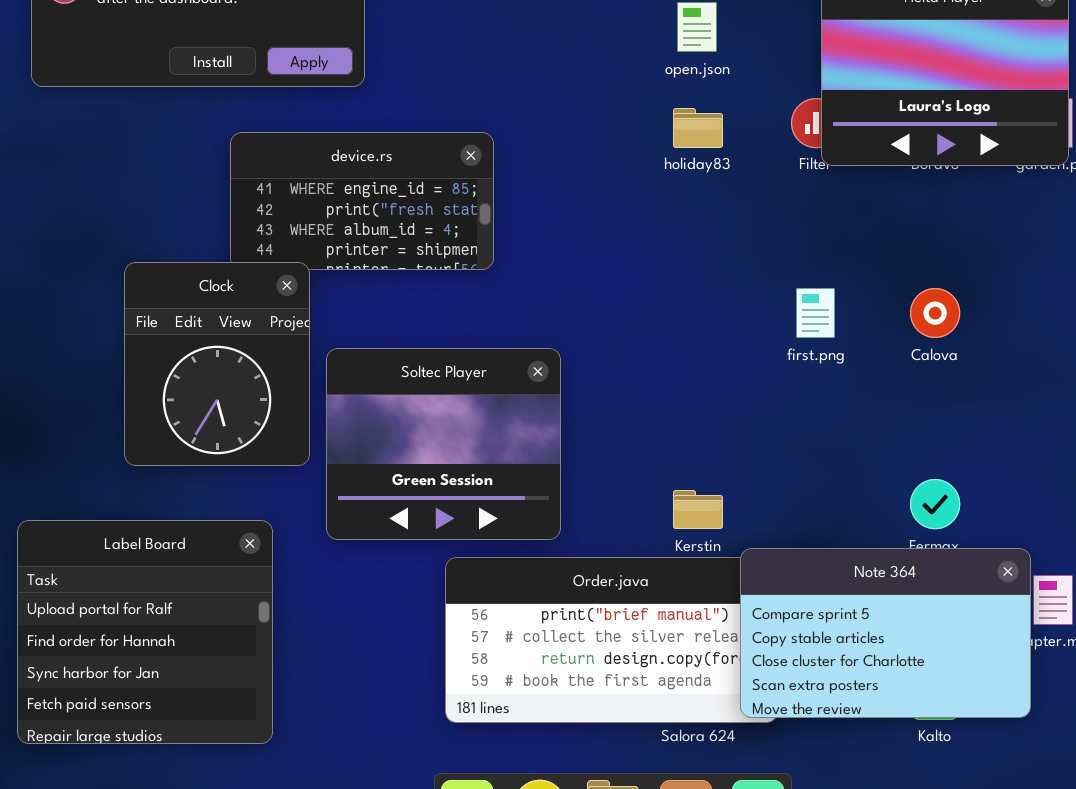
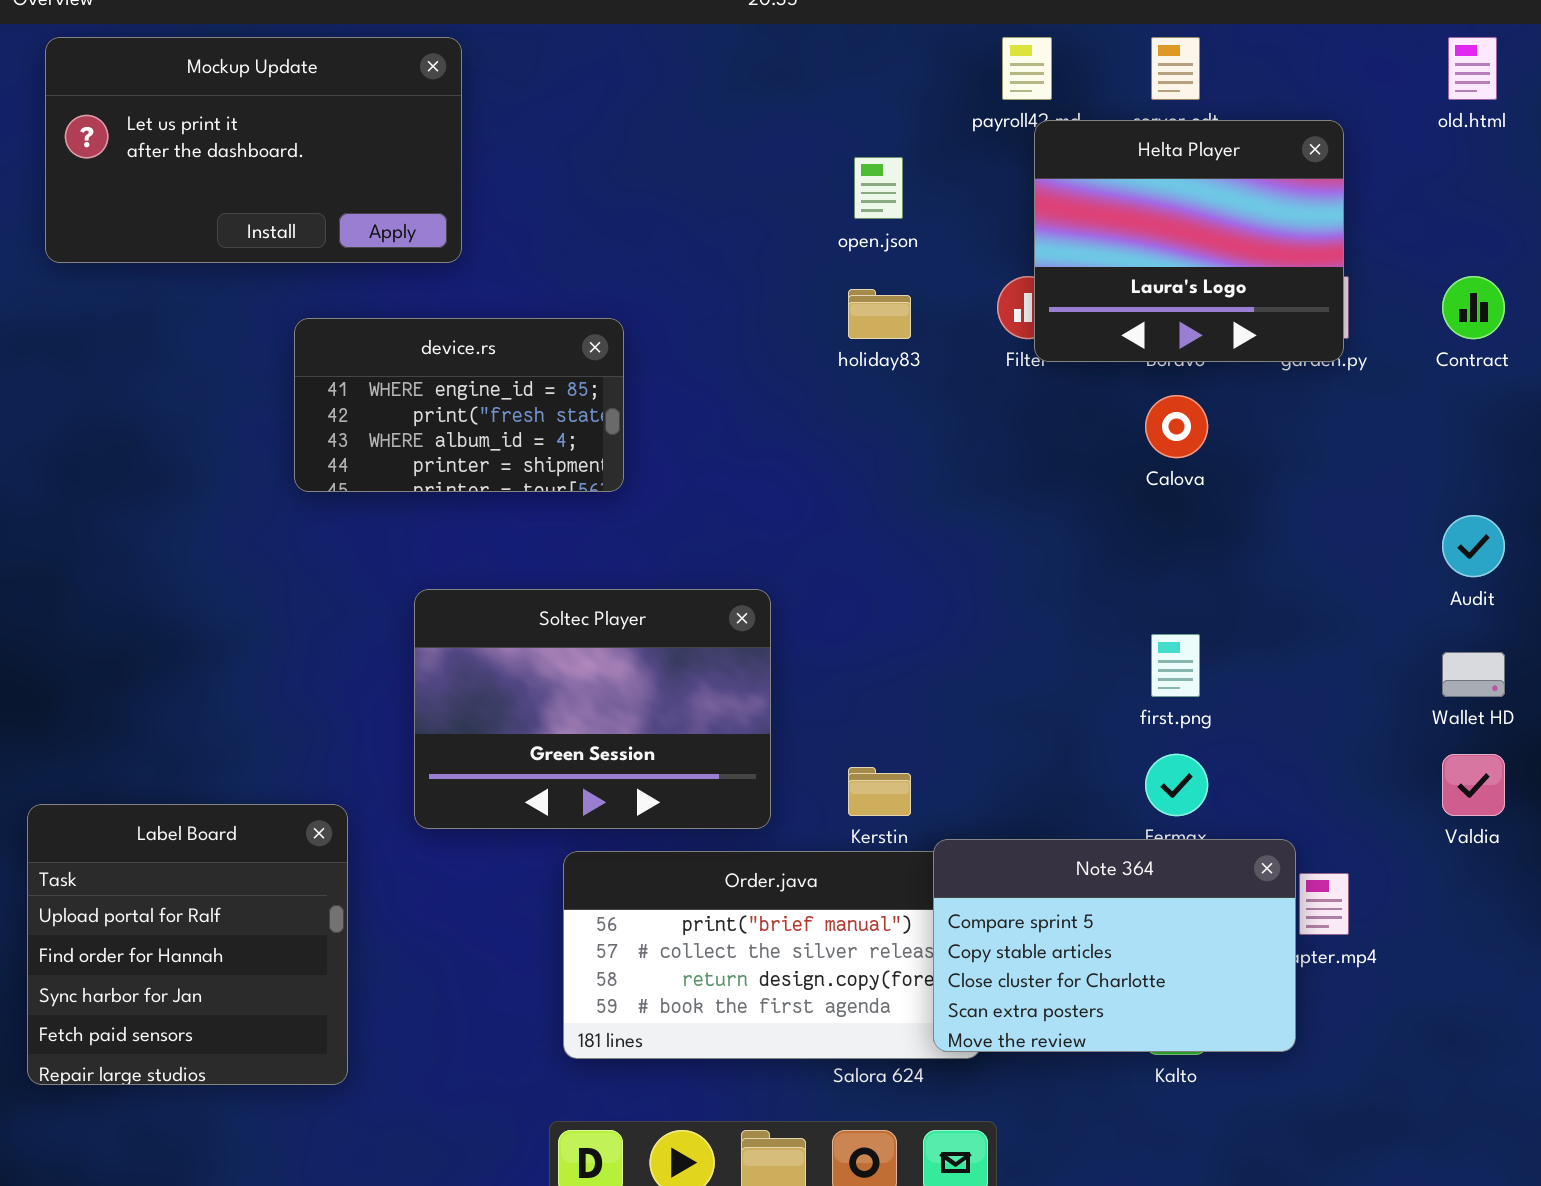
Clock: [124,262,310,466] -> none, closed
first.png: [796,288,835,338] -> [1151,634,1200,697], moved
Calova: [910,288,960,338] -> [1145,395,1208,458], moved
Soltec Player: [326,348,561,540] -> [414,589,771,829], resized

